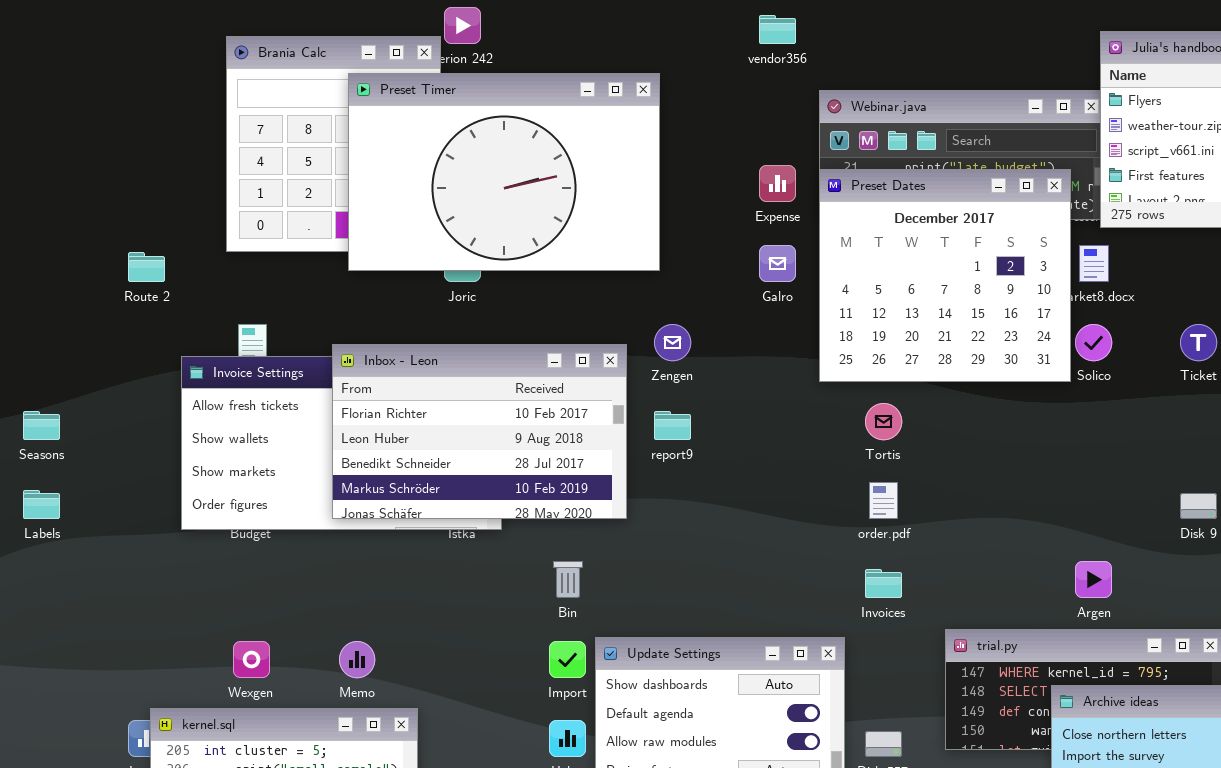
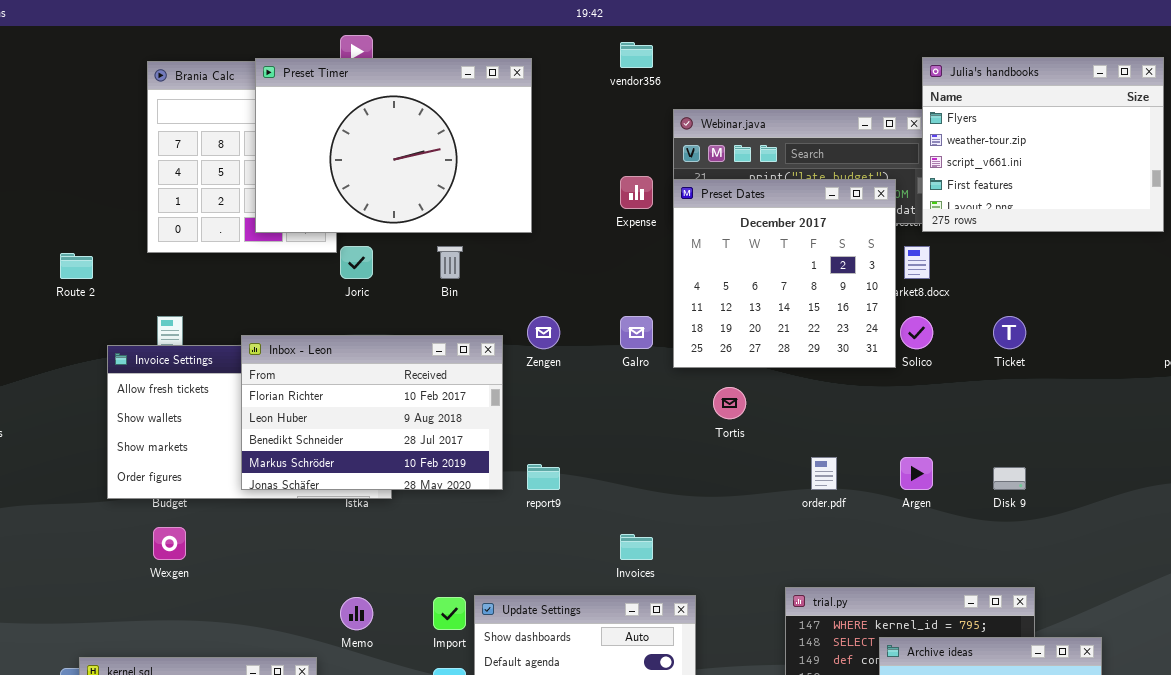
Preset Timer: [348,73,660,271] -> [255,58,532,233], moved
Galro: [759,245,796,282] -> [620,316,653,349], moved
report9: [654,411,691,440] -> [527,464,560,490], moved
order.pdf: [869,482,898,519] -> [811,457,837,490], moved
Bin: [553,561,583,598] -> [437,246,463,279], moved
Argen: [1075,561,1112,598] -> [900,457,933,490], moved
Invoices: [865,569,902,598] -> [620,534,653,560], moved
Wexgen: [233,641,270,678] -> [153,527,186,560], moved
Memo: [339,641,375,678] -> [340,597,373,630], moved

